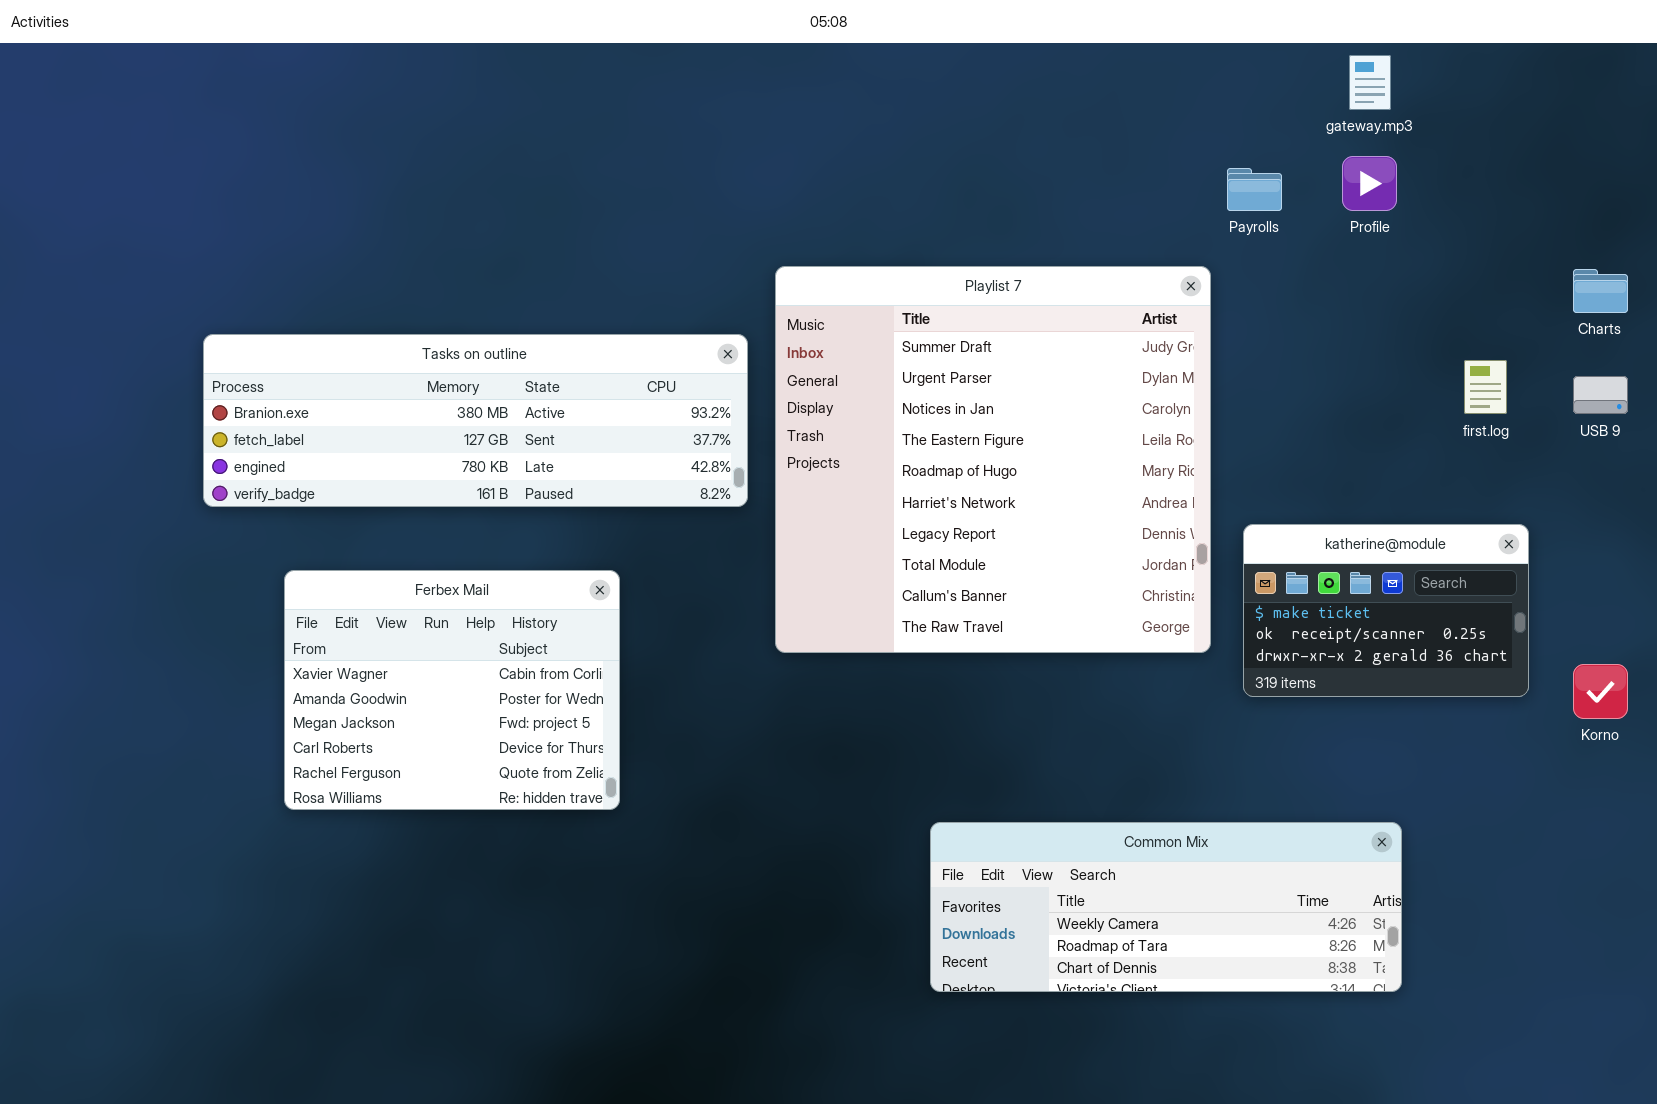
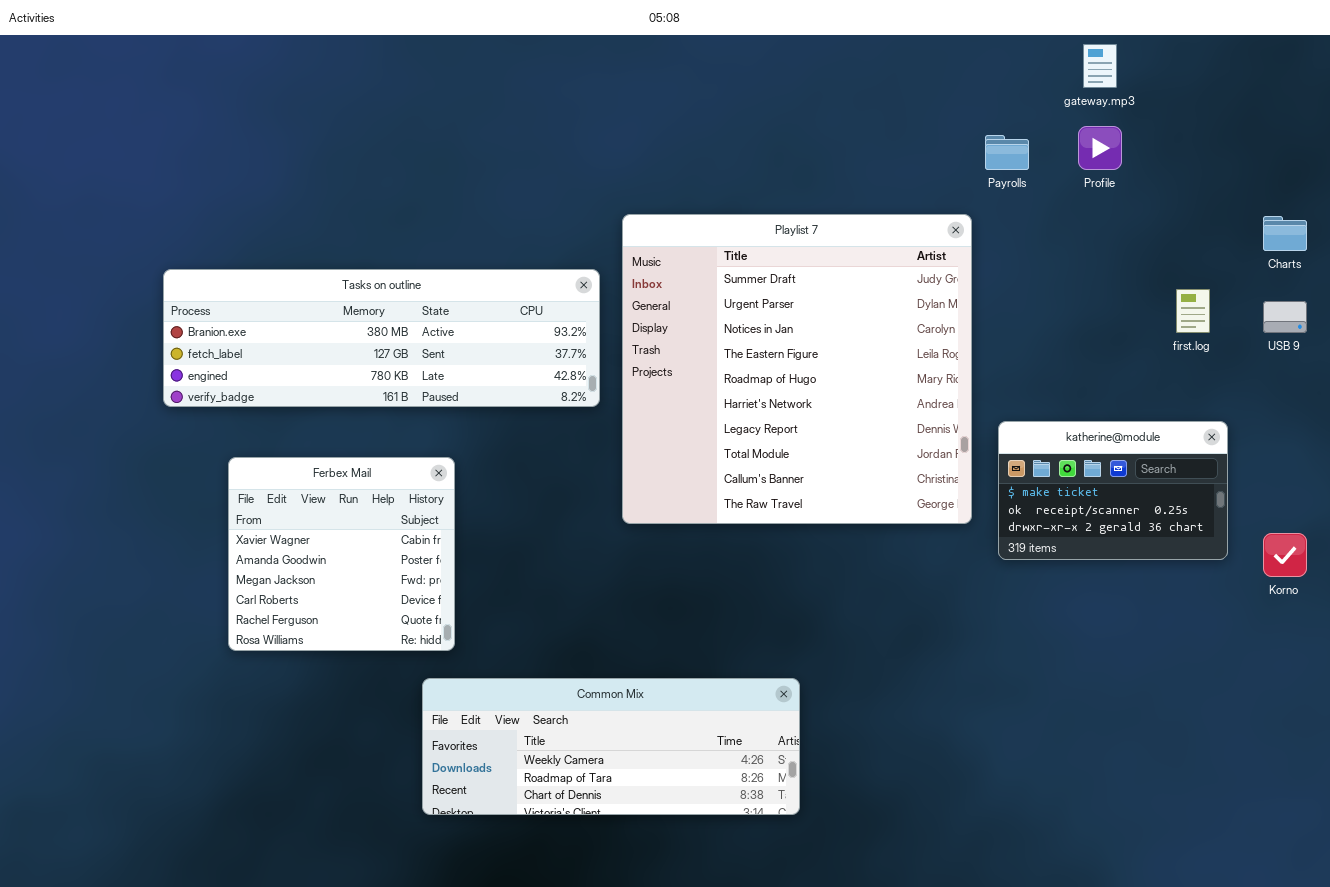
Ferbex Mail: [284,570,620,810] -> [228,457,455,651], resized
Common Mix: [930,822,1402,992] -> [422,678,800,815], moved

